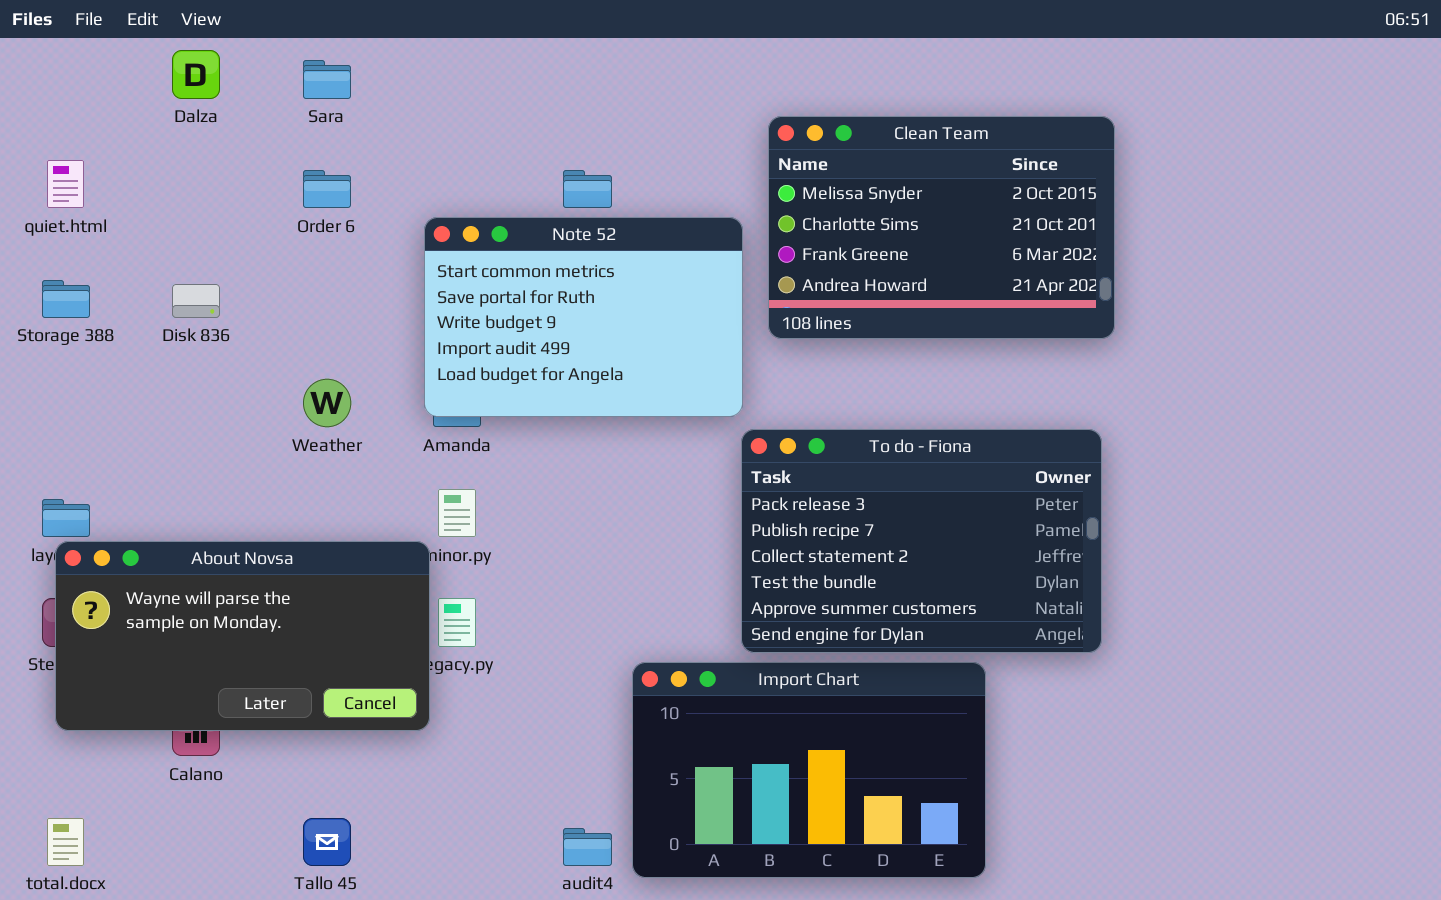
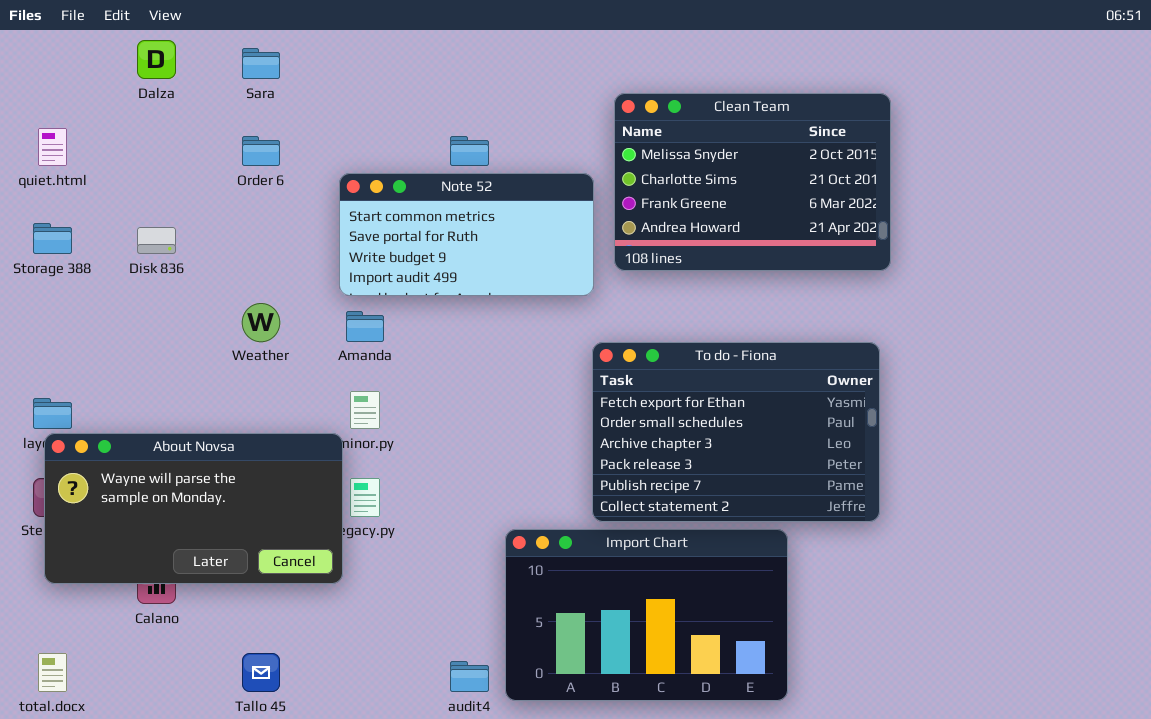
Note 52: [424,217,743,417] -> [339,173,594,296], resized
To do - Fiona: [741,429,1102,653] -> [592,342,880,522], scrolled up 3 rows

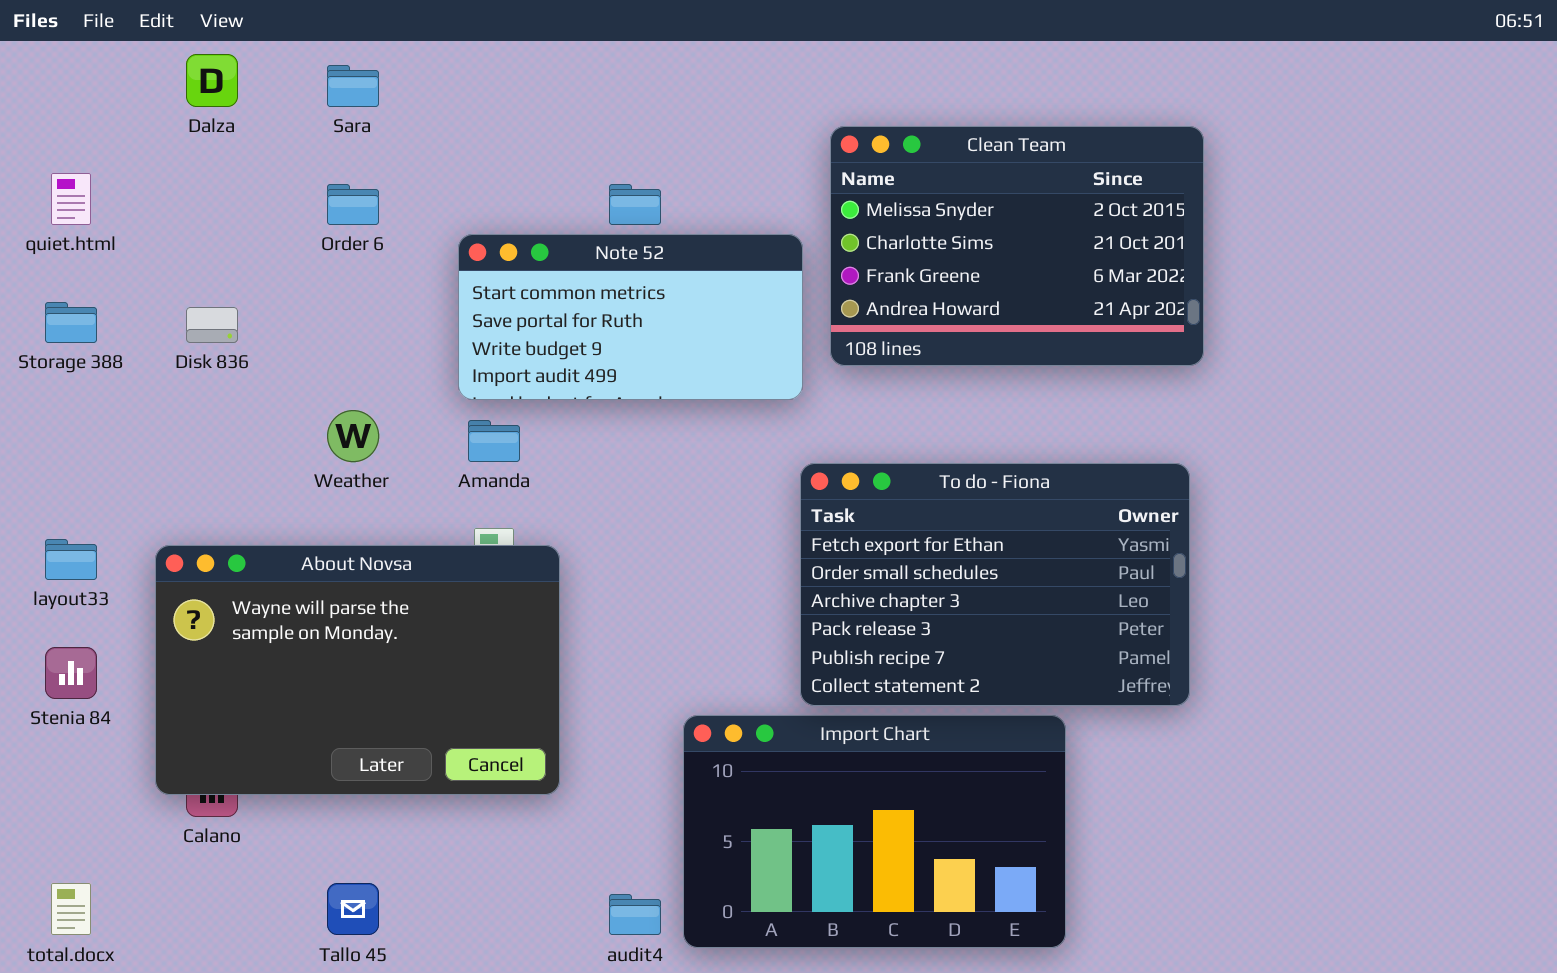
About Novsa: [44,433,343,584] -> [155,545,560,795], moved, resized

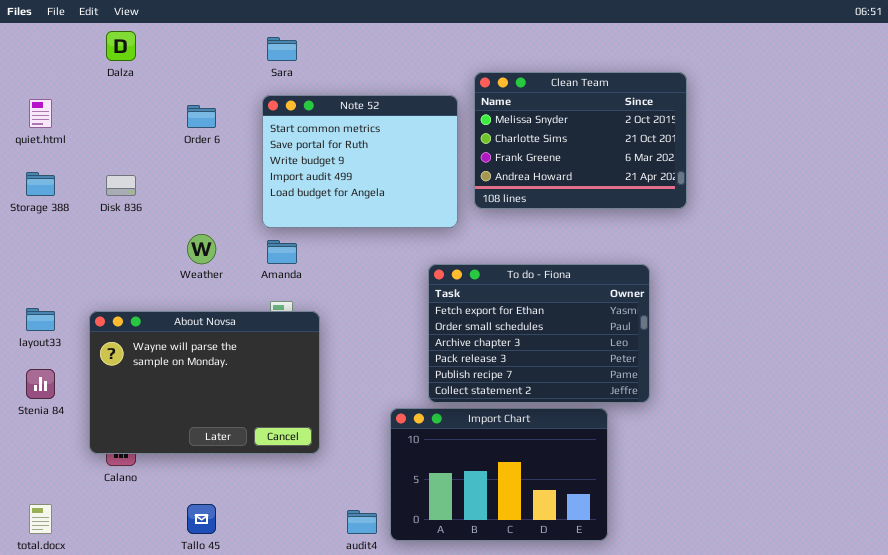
Sara: [327,65,379,107] -> [267,37,297,61], moved
Note 52: [458,234,803,400] -> [262,95,458,228], resized
To do - Fiona: [800,463,1190,706] -> [428,264,650,403], moved

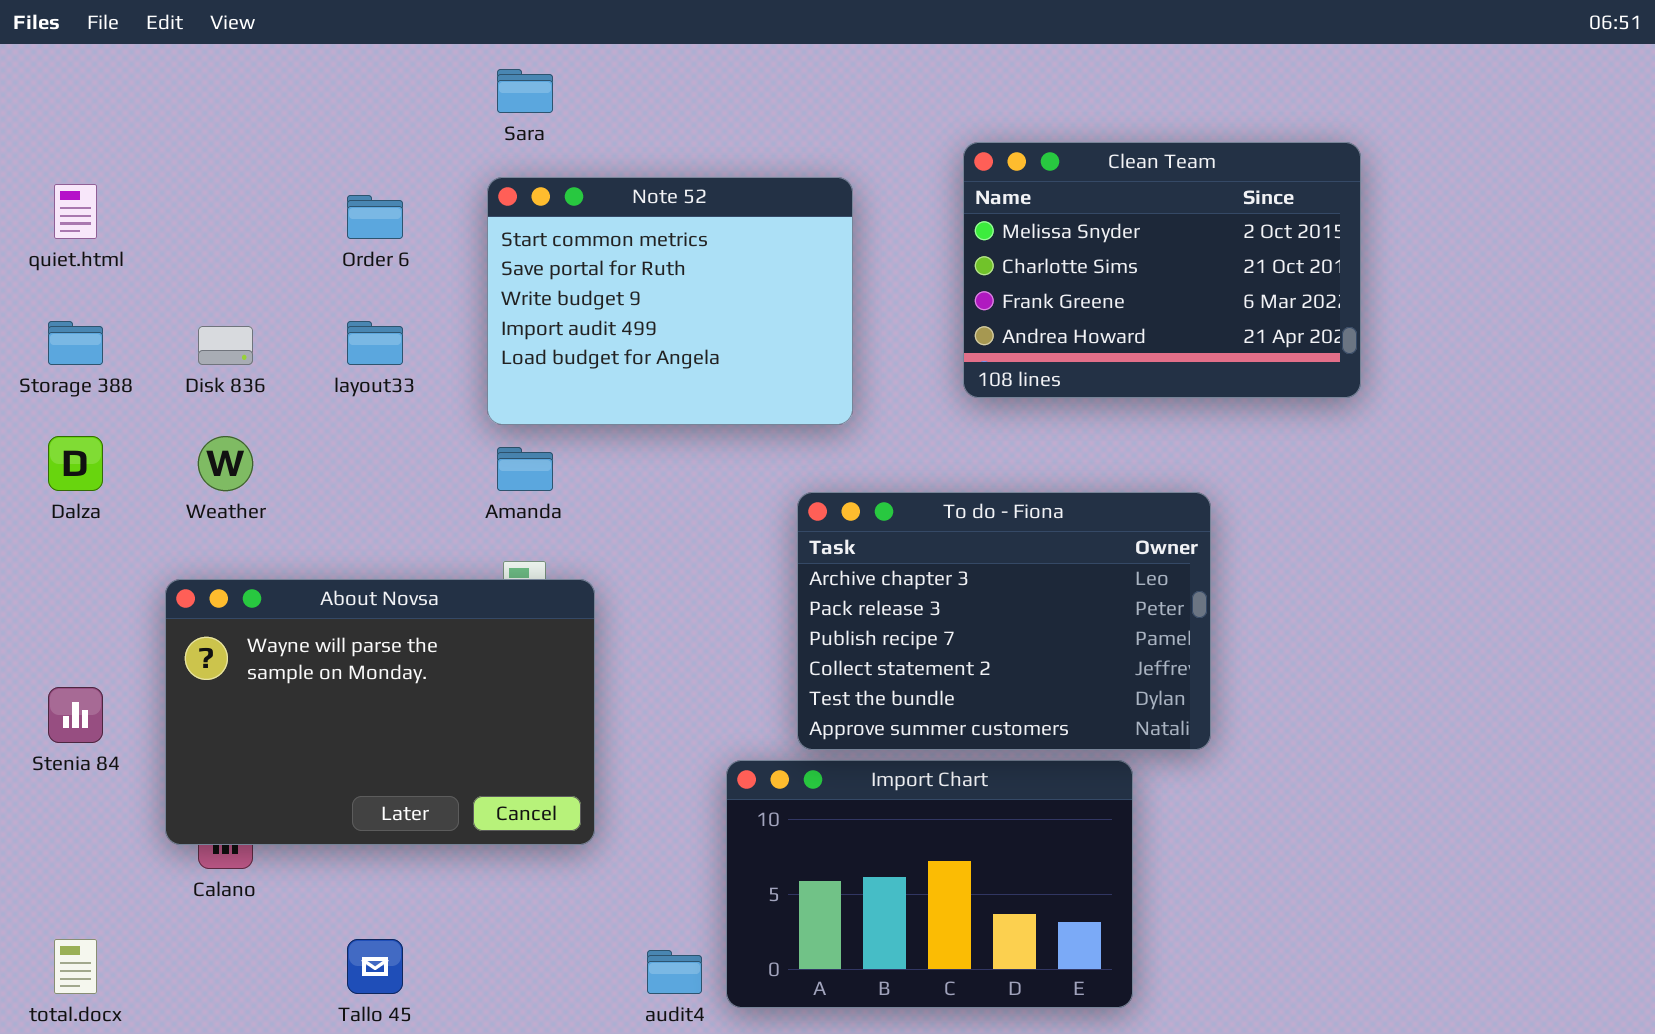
Dalza: [106,31,136,61] -> [48,436,103,491], moved
Clean Team: [474,72,687,209] -> [963,142,1361,398], moved
Weather: [187,234,216,264] -> [198,436,253,491], moved
To do - Fiona: [428,264,650,403] -> [797,492,1211,750], scrolled down 2 rows
layout33: [26,308,55,331] -> [347,321,403,365], moved

